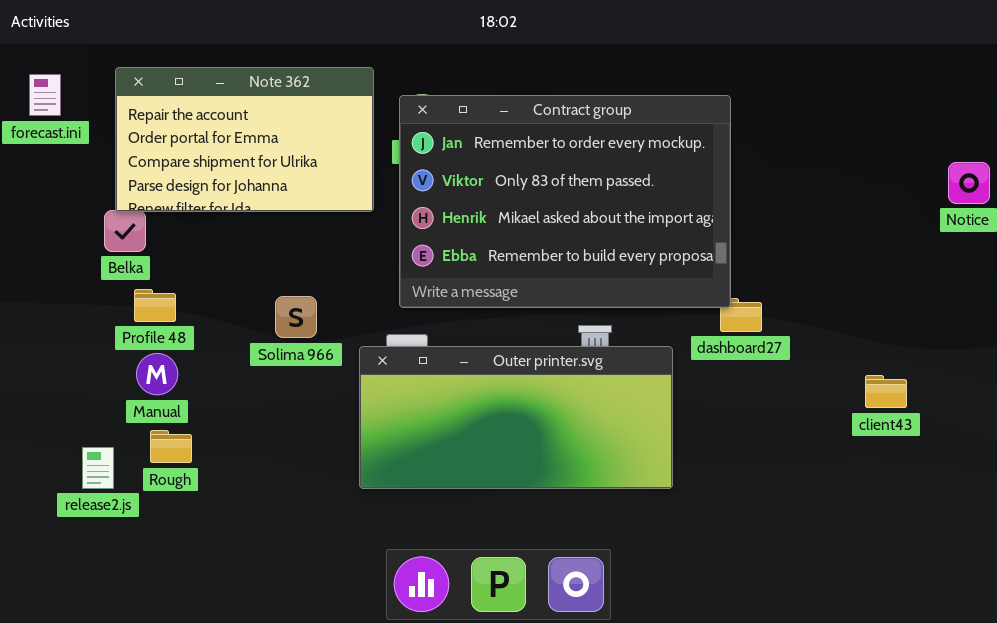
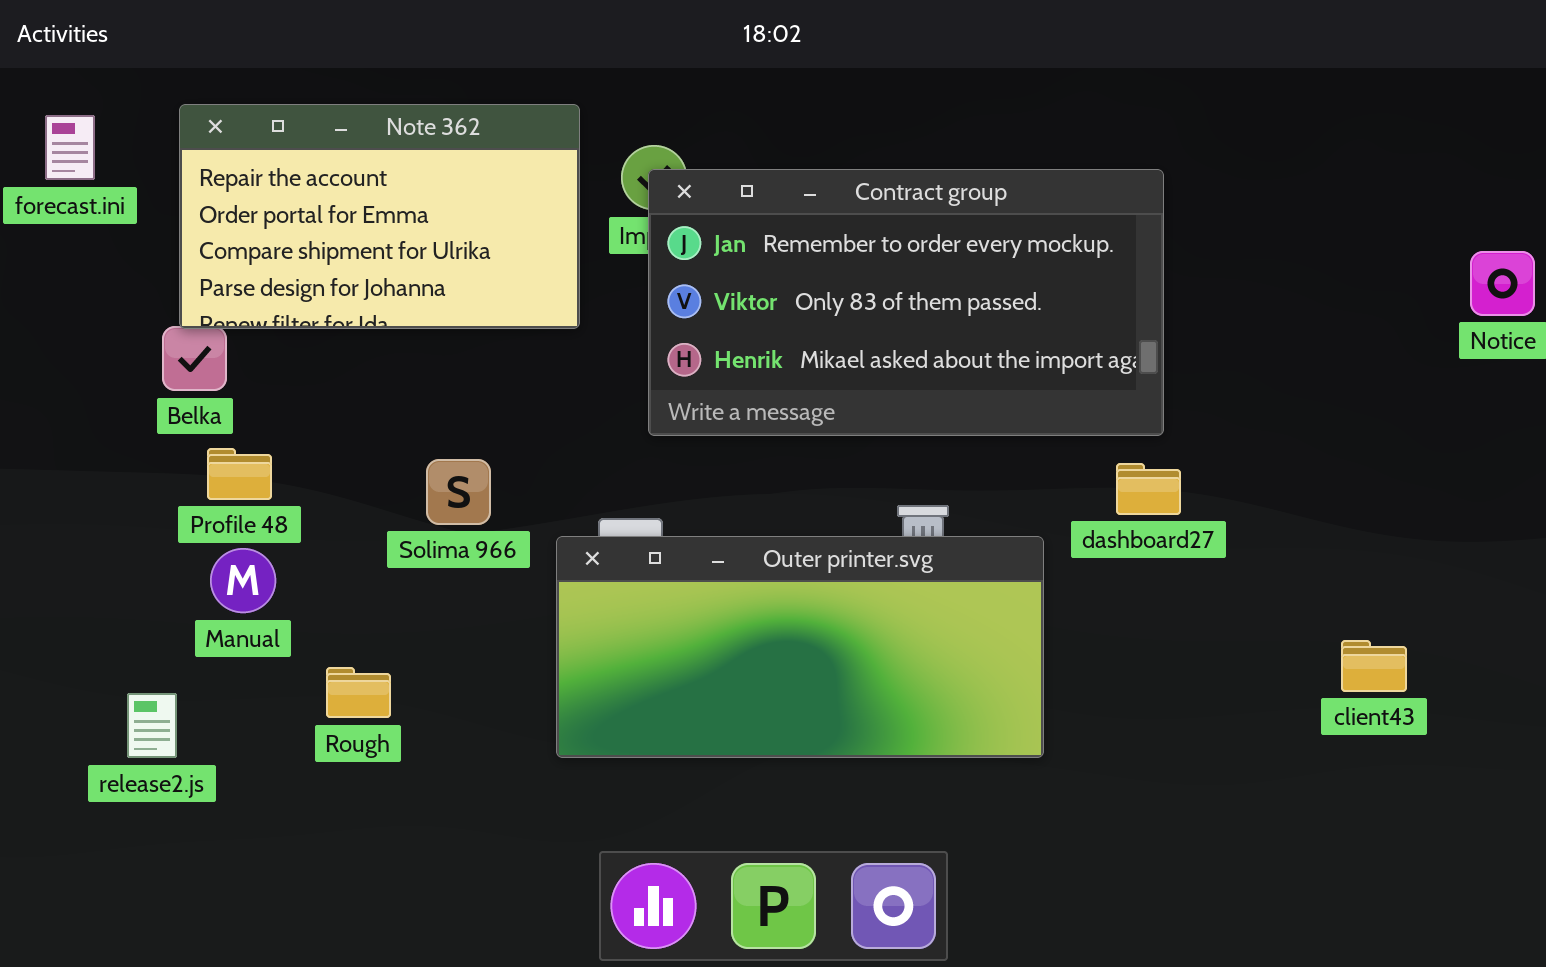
Contract group: [399,95,731,308] -> [648,169,1164,436], moved, resized
client43: [865,375,907,408] -> [1341,640,1407,692], moved
Rough: [150,430,192,463] -> [326,667,391,718], moved

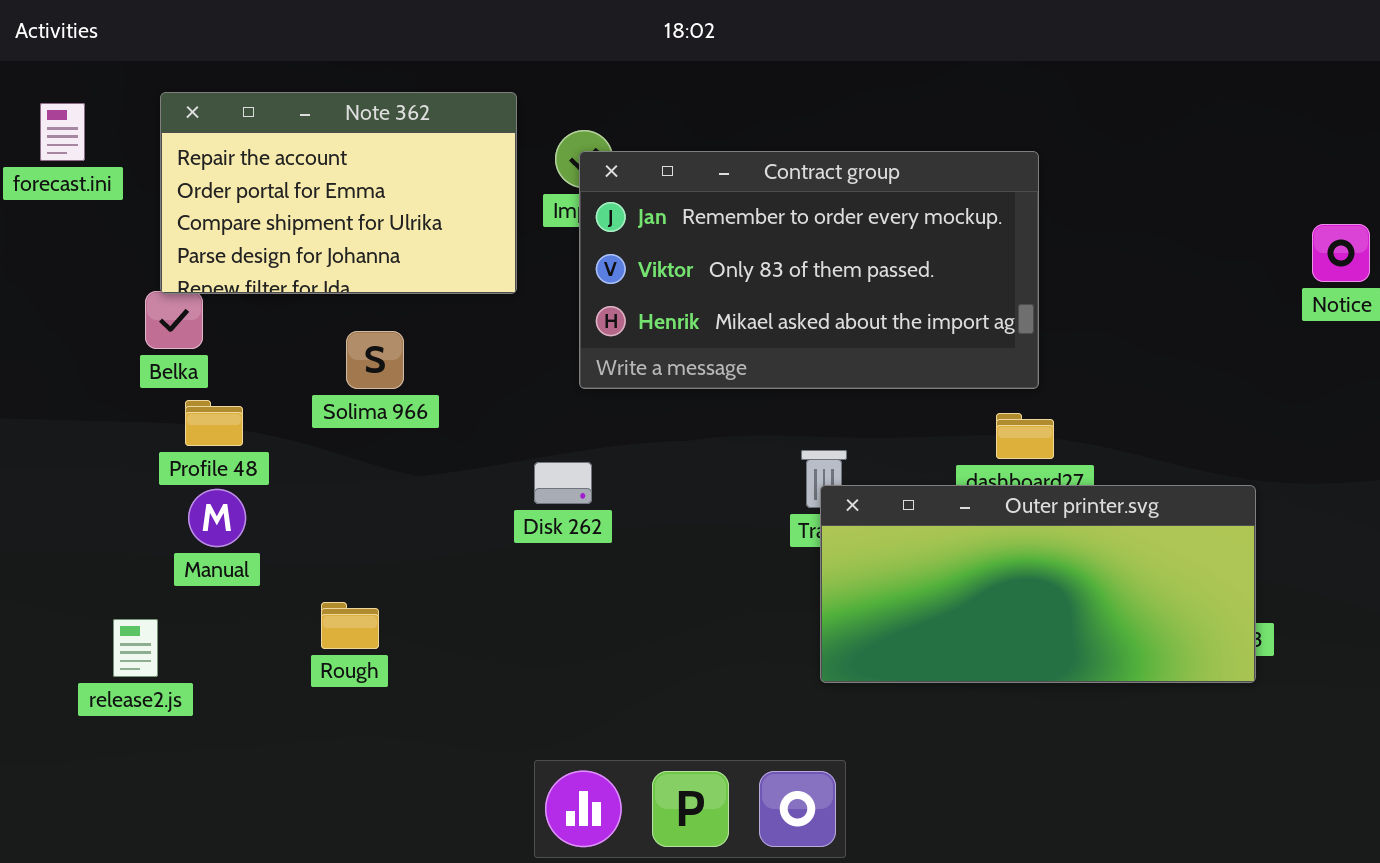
Solima 966: [426,459,491,525] -> [346,331,404,389], moved
Outer printer.svg: [556,536,1044,758] -> [820,485,1256,683], moved
Rough: [326,667,391,718] -> [321,602,379,649], moved

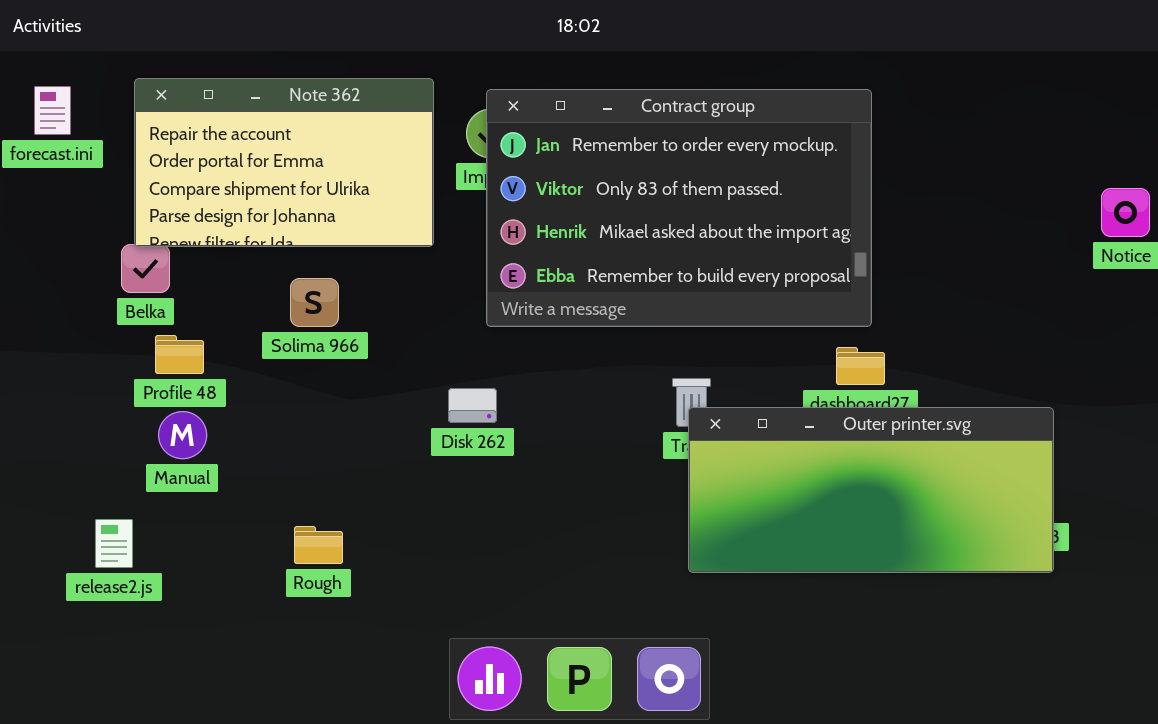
Contract group: [579,151,1039,389] -> [486,89,872,327], resized
Rough: [321,602,379,649] -> [294,526,343,564], moved

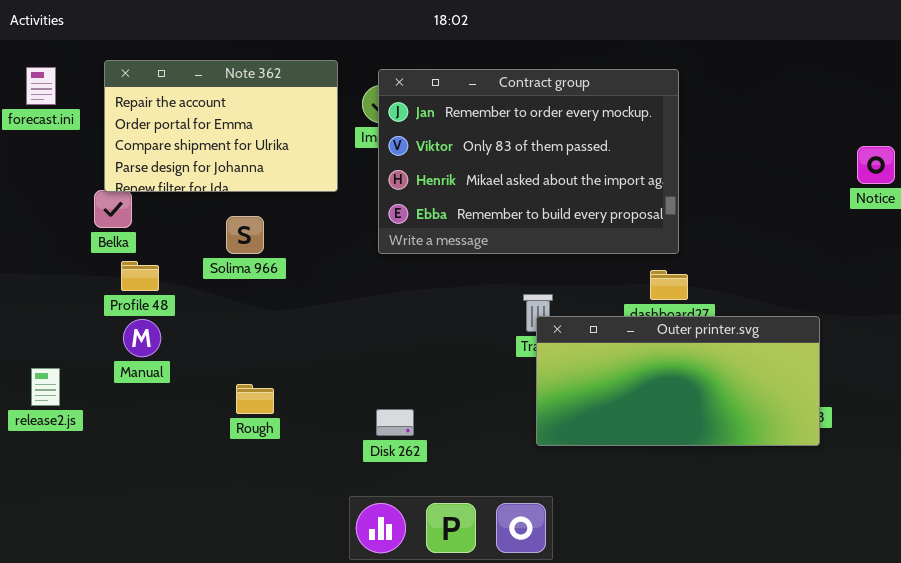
Disk 262: [448,388,497,423] -> [376,409,414,436], moved
release2.js: [95,519,133,568] -> [31,368,60,406], moved
Rough: [294,526,343,564] -> [236,384,274,414], moved

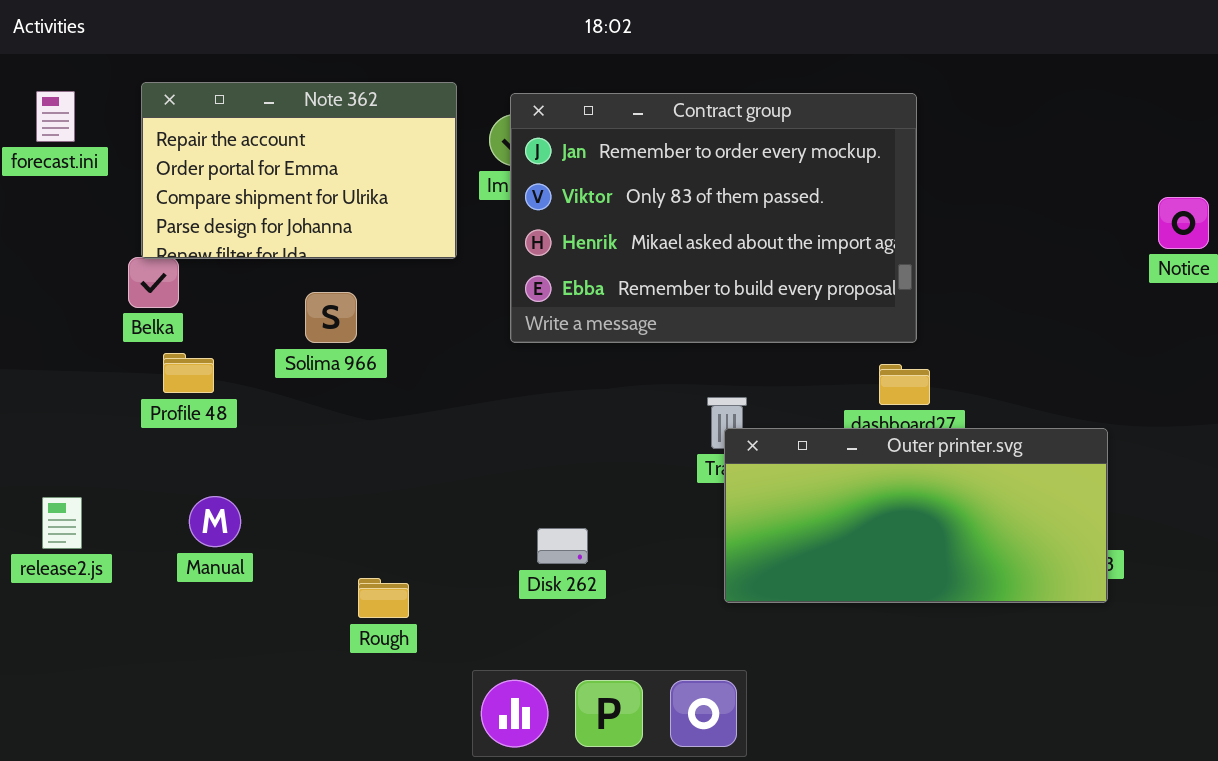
Manual: [123,319,161,357] -> [189,496,241,547], moved
Rough: [236,384,274,414] -> [358,578,409,618], moved
Disk 262: [376,409,414,436] -> [537,528,588,564], moved

